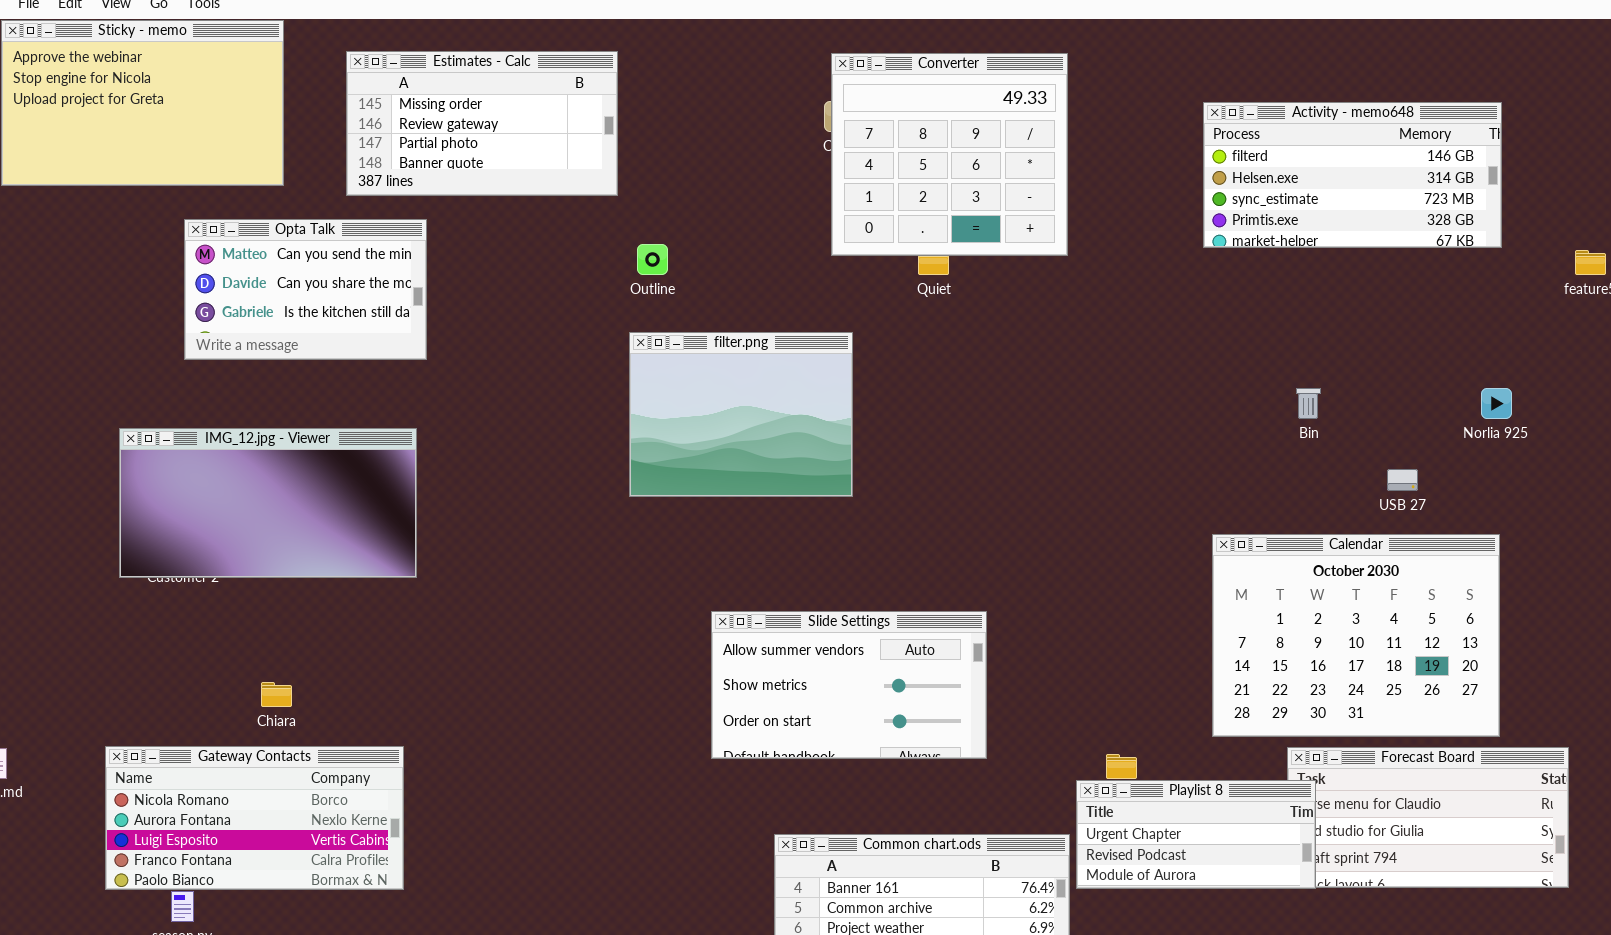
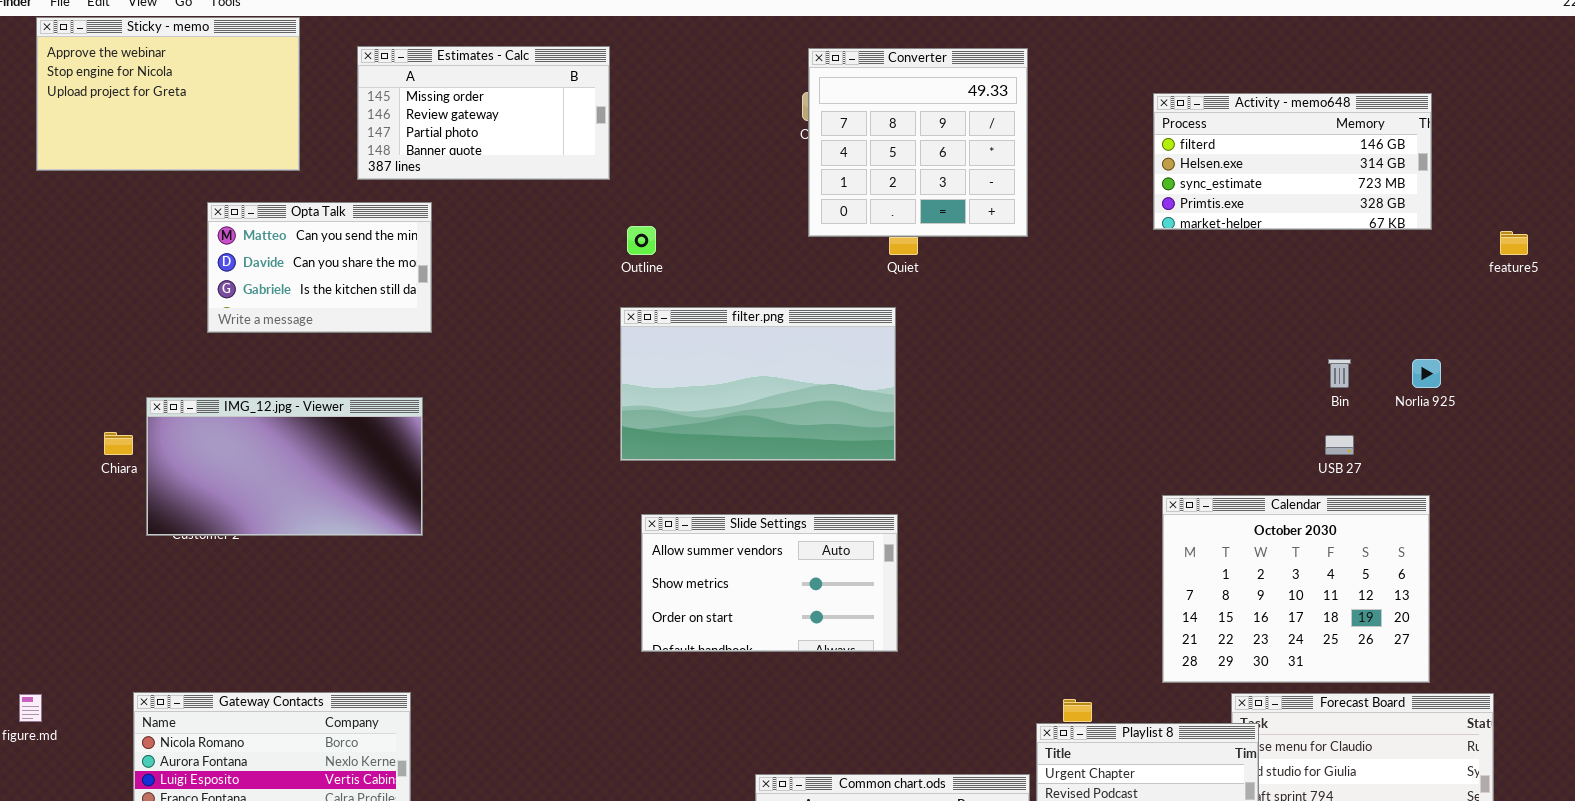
filter.png: [629,332,853,497] -> [620,307,896,461], resized
Bin: [1296,388,1321,419] -> [1328,359,1351,388], moved
Slide Settings: [711,611,987,759] -> [641,514,898,652], moved
Chiara: [261,682,292,707] -> [104,432,133,455], moved

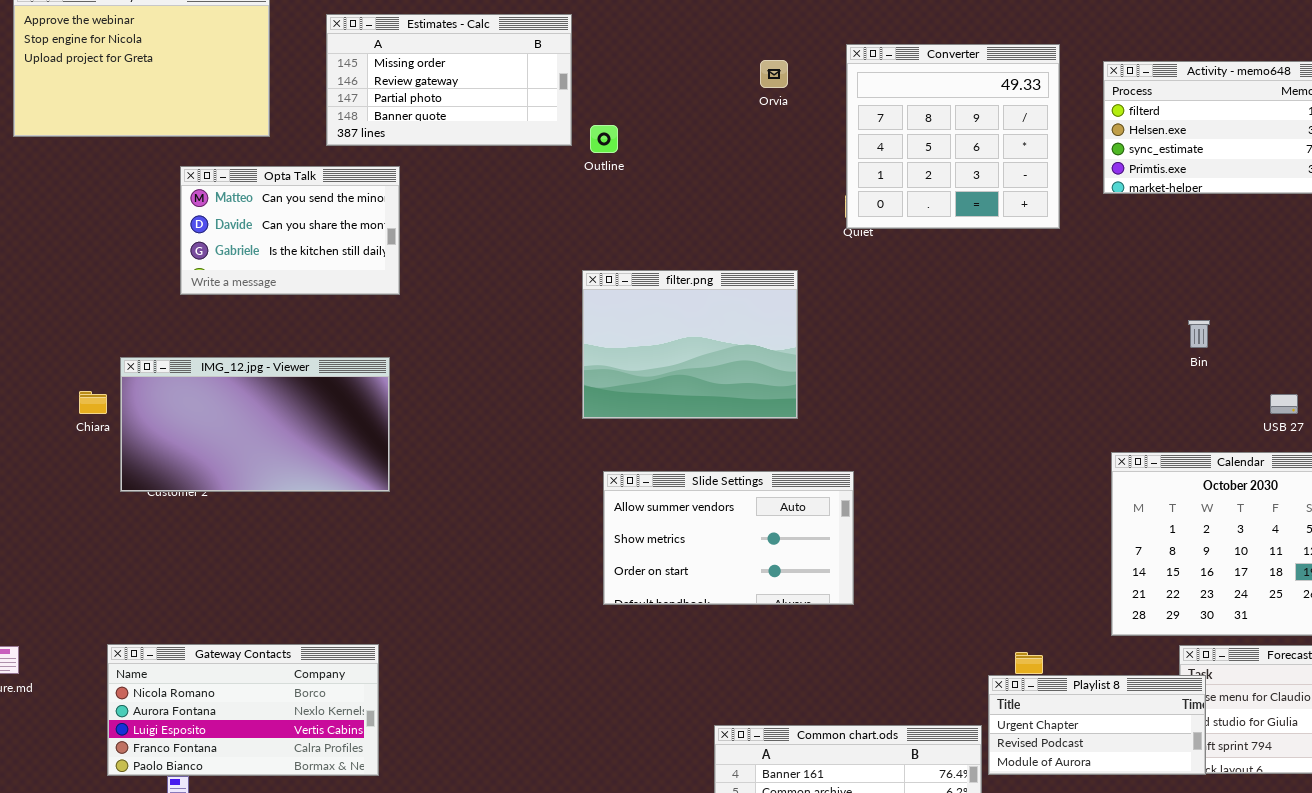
Converter: [808,48,1028,237] -> [846,44,1060,229], moved
Outline: [627,226,656,255] -> [590,125,618,153], moved
filter.png: [620,307,896,461] -> [582,270,798,419], resized
Bin: [1328,359,1351,388] -> [1188,320,1210,348], moved

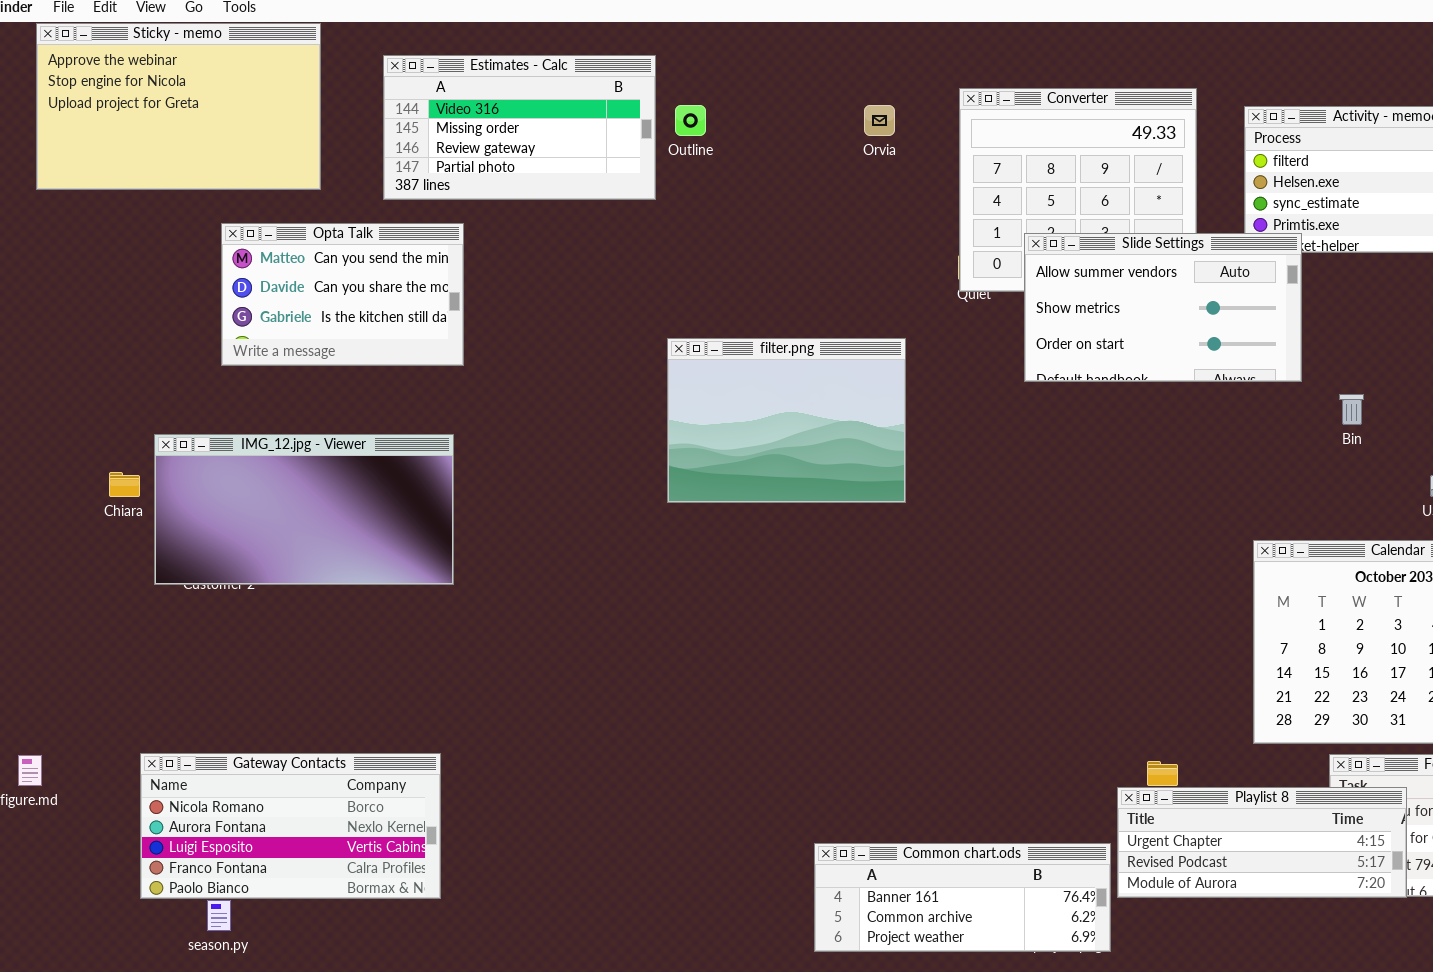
Estimates - Calc: [326,14,572,146] -> [383,55,656,200], scrolled up 1 row
Outline: [590,125,618,153] -> [675,105,706,136], moved
Slide Settings: [603,471,854,605] -> [1024,233,1302,382], moved
Playlist 8: [988,675,1206,775] -> [1117,787,1407,898], resized

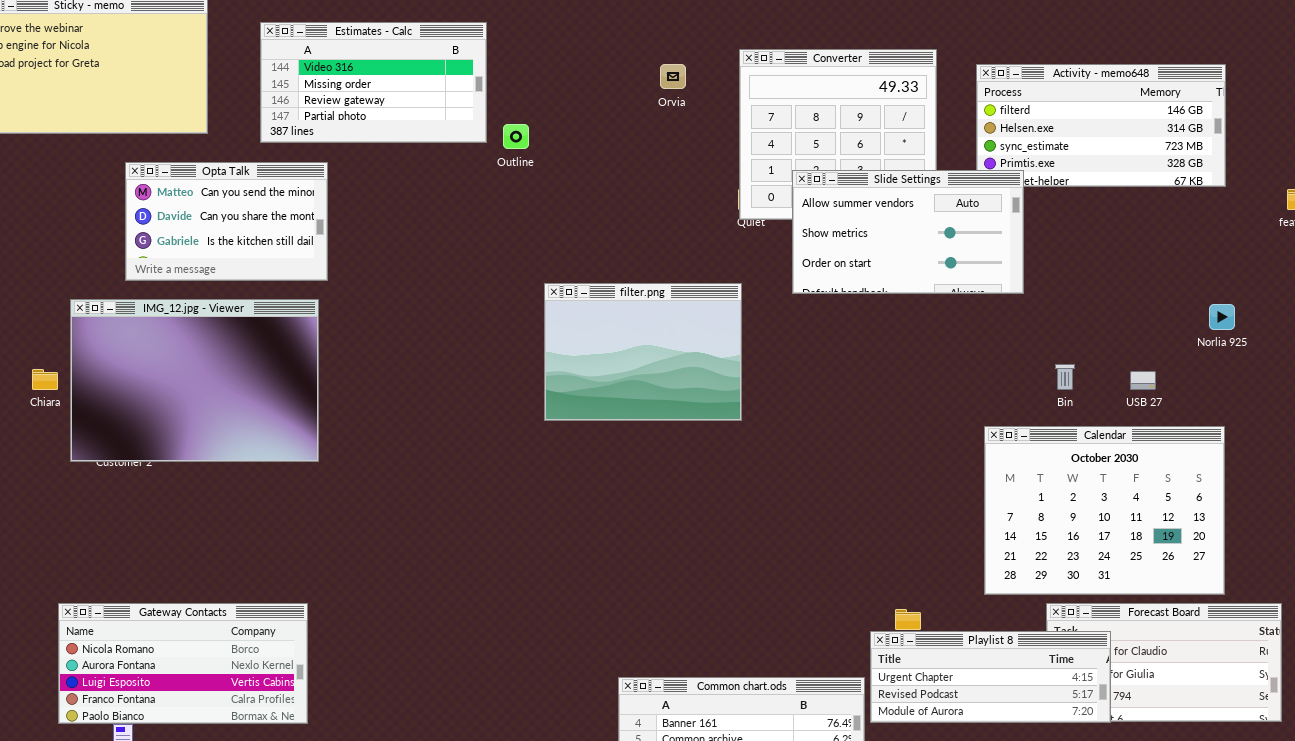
Outline: [675,105,706,136] -> [503,124,529,149], moved
filter.png: [667,338,906,503] -> [544,283,742,421], moved
Bin: [1339,394,1364,425] -> [1055,364,1075,390], moved
IMG_12.jpg - Viewer: [154,434,454,585] -> [70,299,319,462], resized

